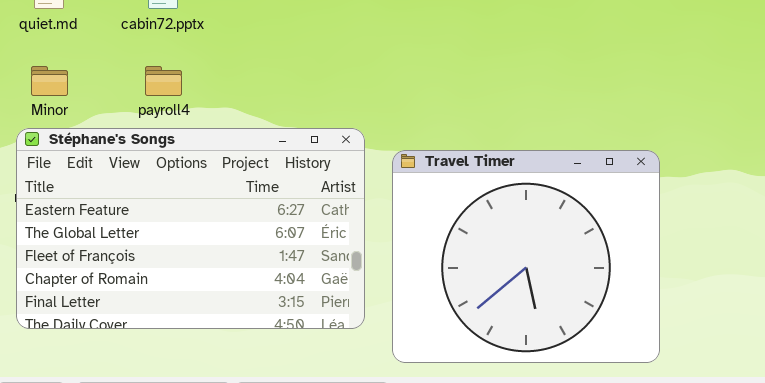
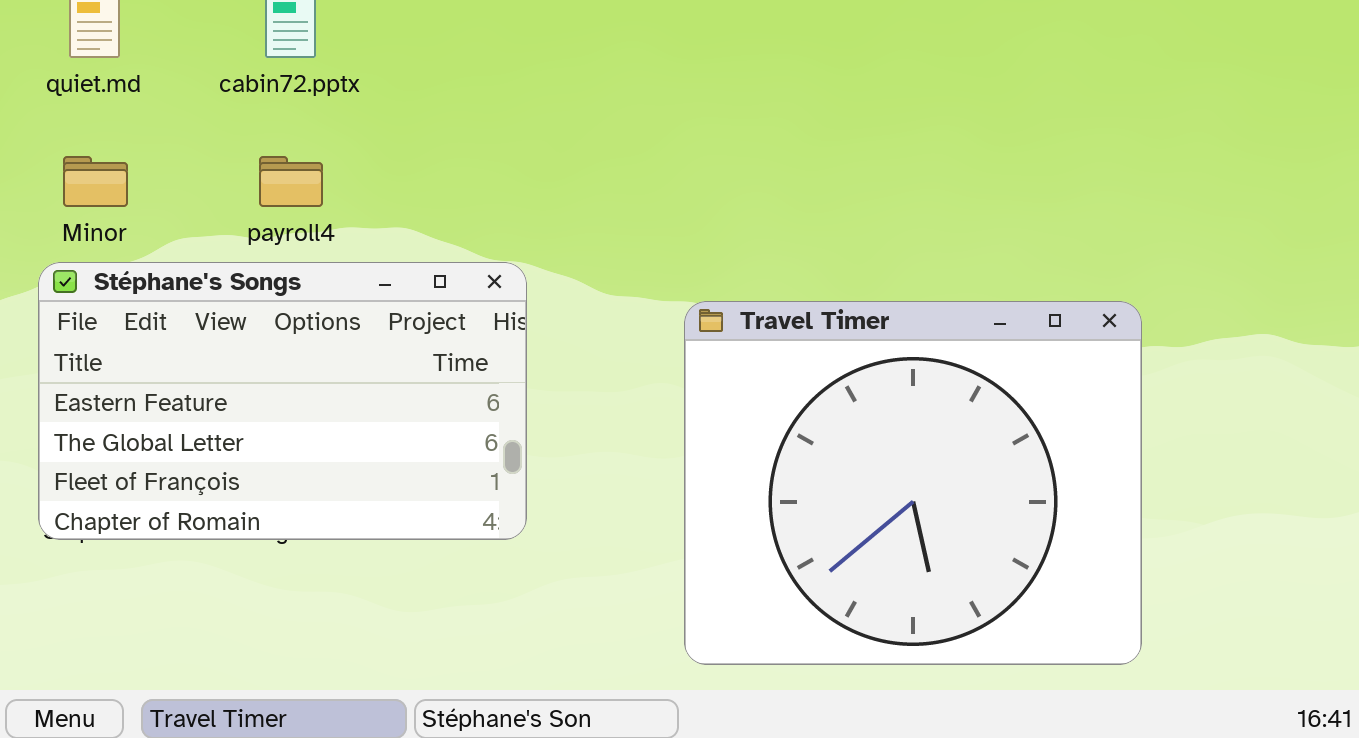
Stéphane's Songs: [16,128,365,329] -> [38,262,527,540], resized

